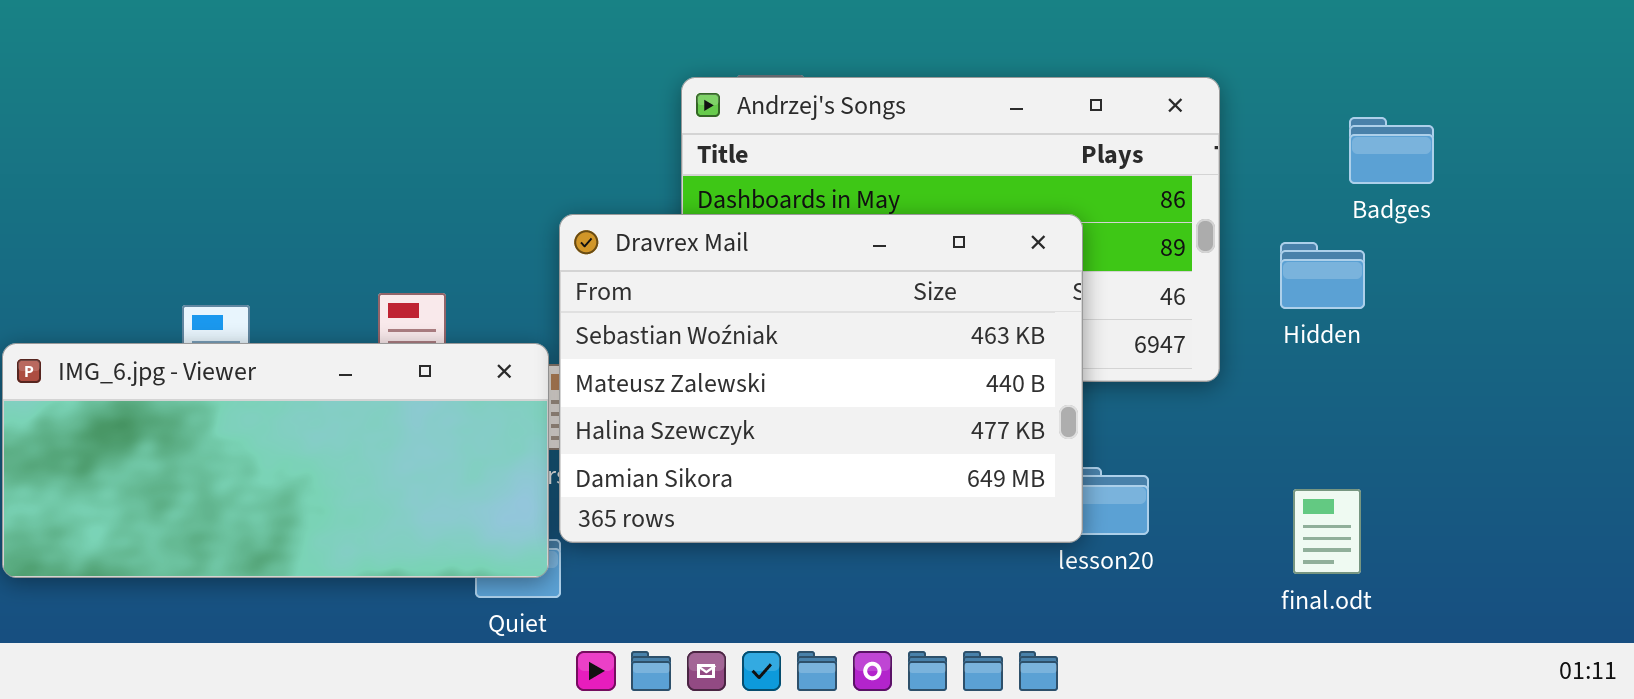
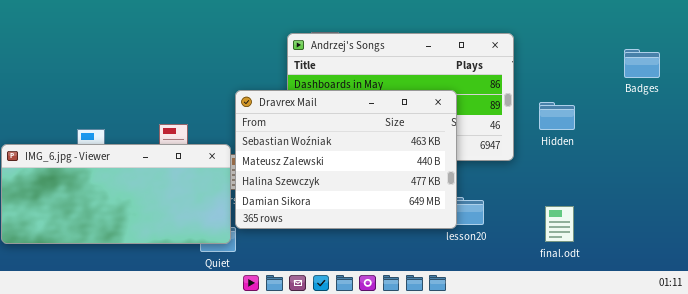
Badges: [1349,117,1434,184] -> [624,49,660,78], moved

